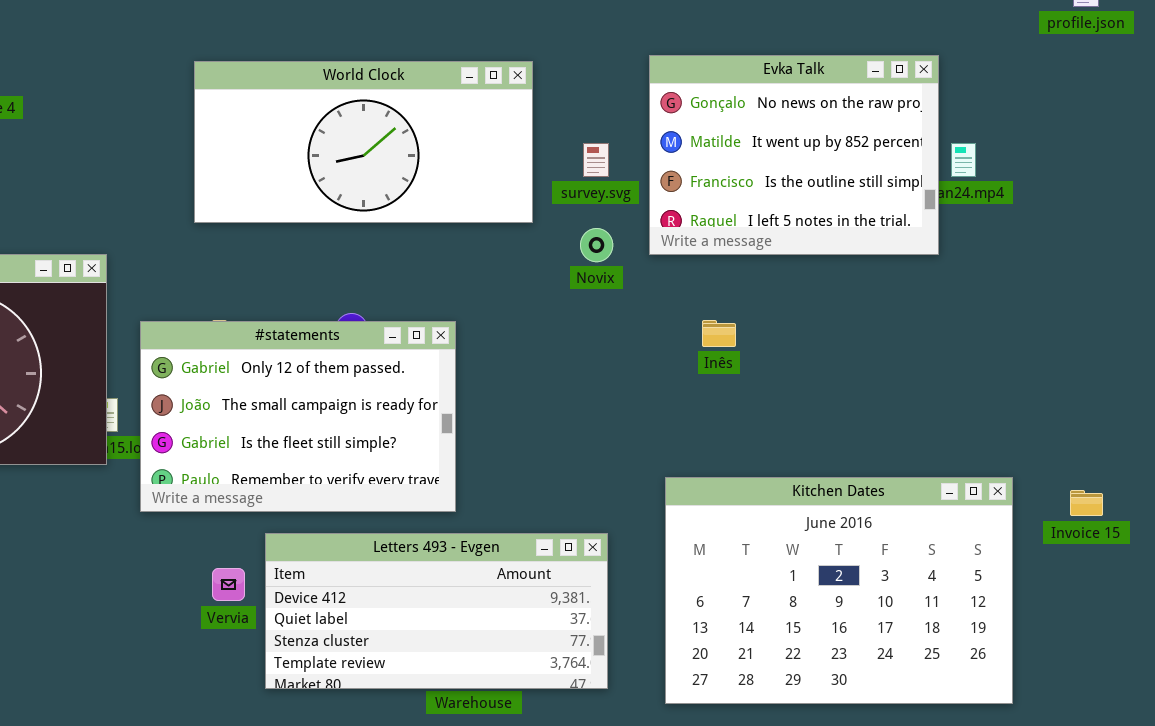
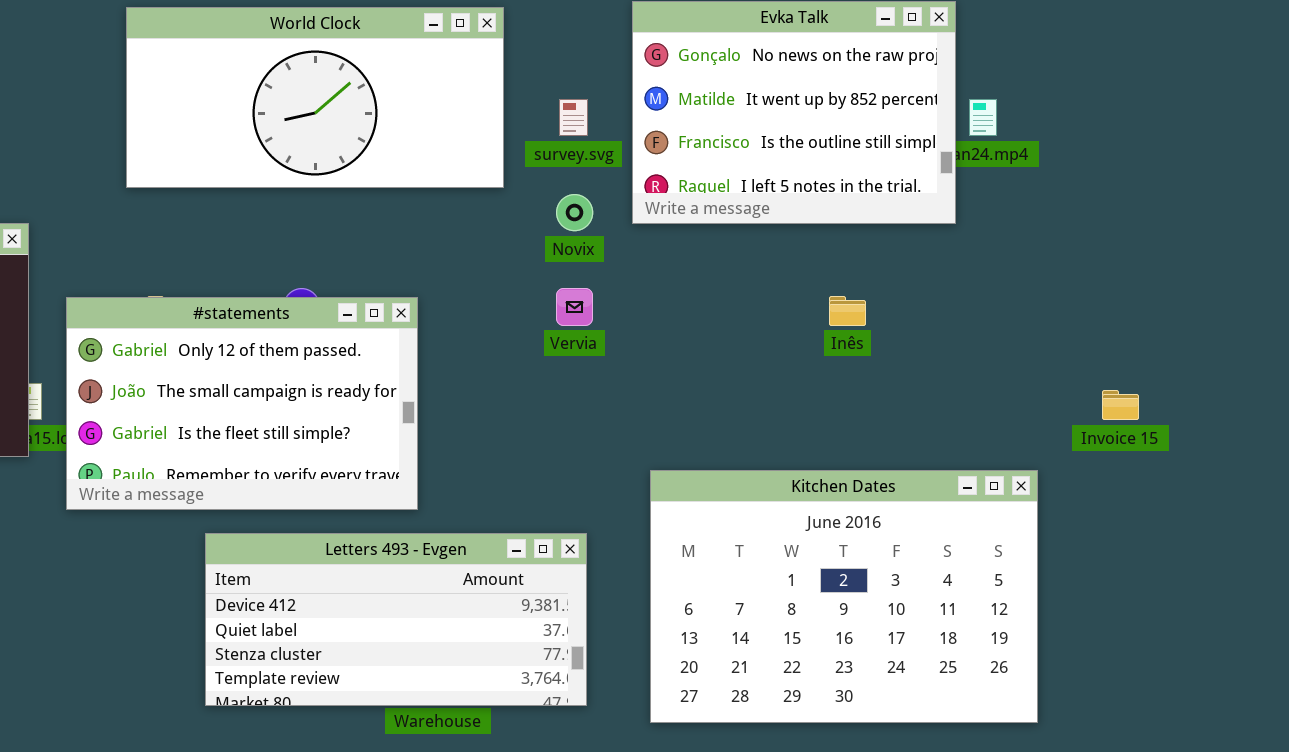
Inês: [702,320,736,347] -> [829,296,866,326], moved
Invoice 15: [1070,490,1103,516] -> [1102,390,1139,420], moved
Vervia: [212,568,245,601] -> [556,288,593,326], moved

